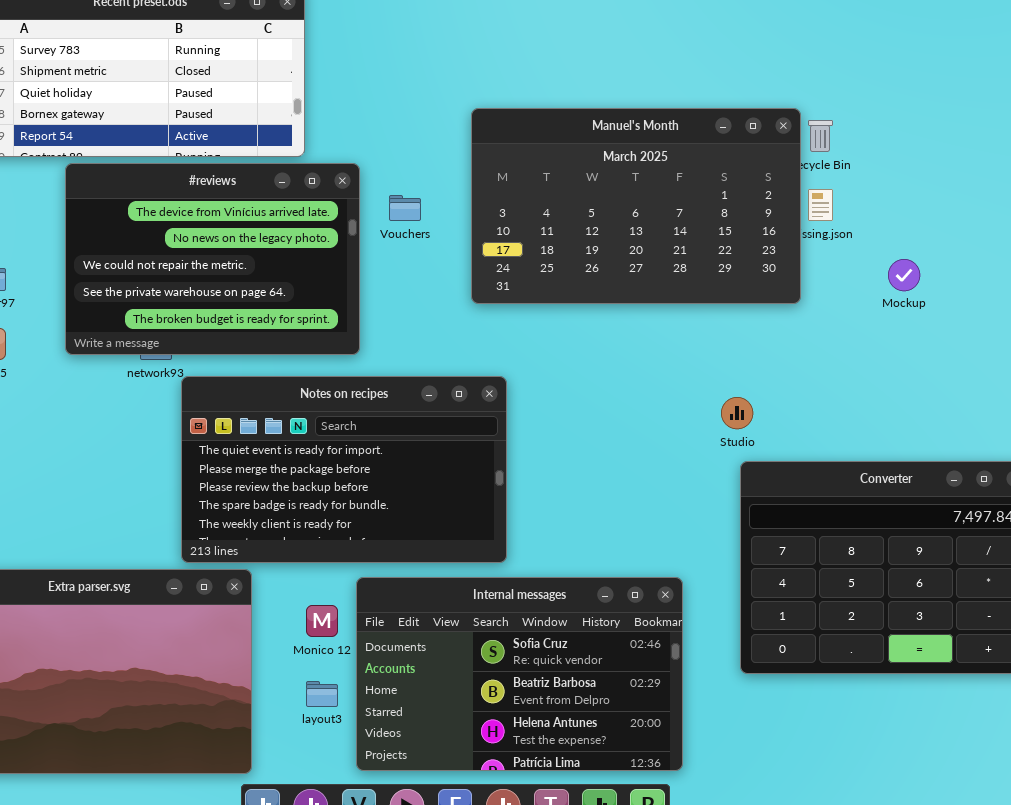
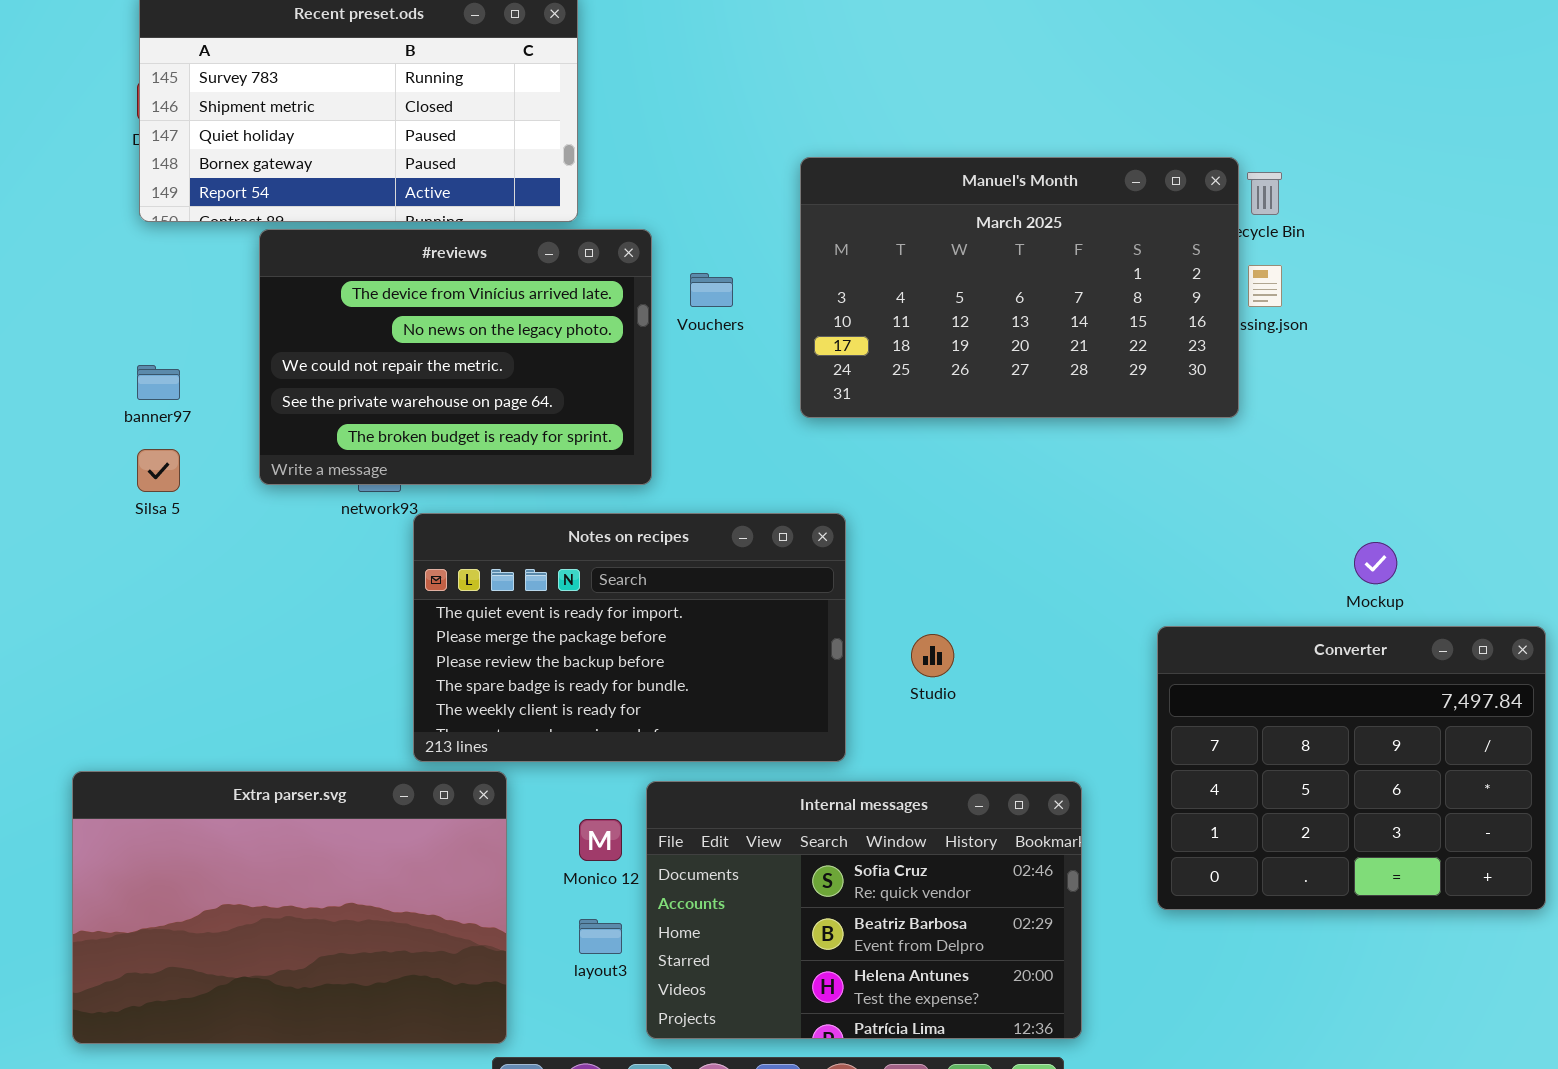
Mockup: [888,259,920,291] -> [1354,542,1397,584], moved
Studio: [721,397,753,429] -> [911,634,954,677], moved

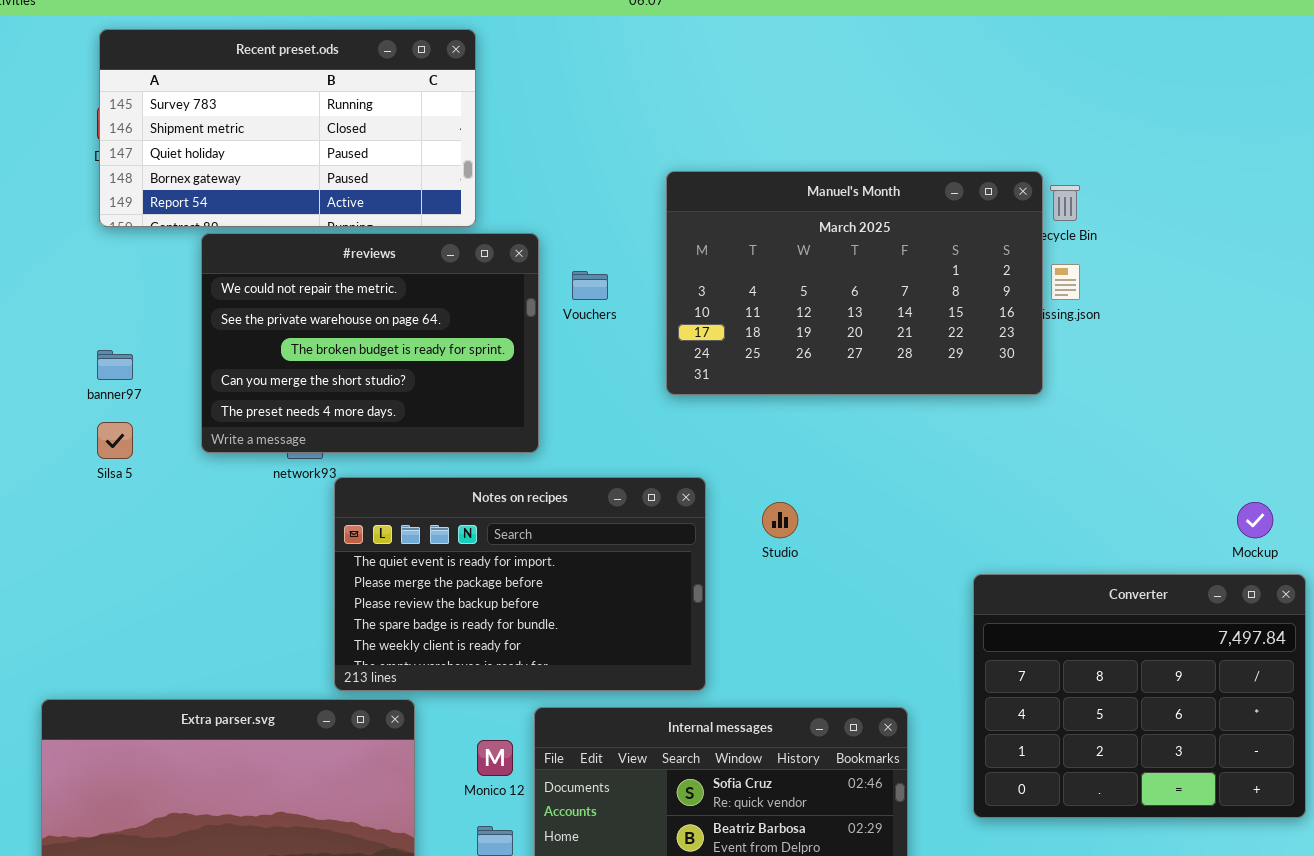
#reviews: [259,229,652,485] -> [201,233,539,453], scrolled down 2 rows
Mockup: [1354,542,1397,584] -> [1237,502,1273,538], moved
Studio: [911,634,954,677] -> [762,502,798,538], moved

